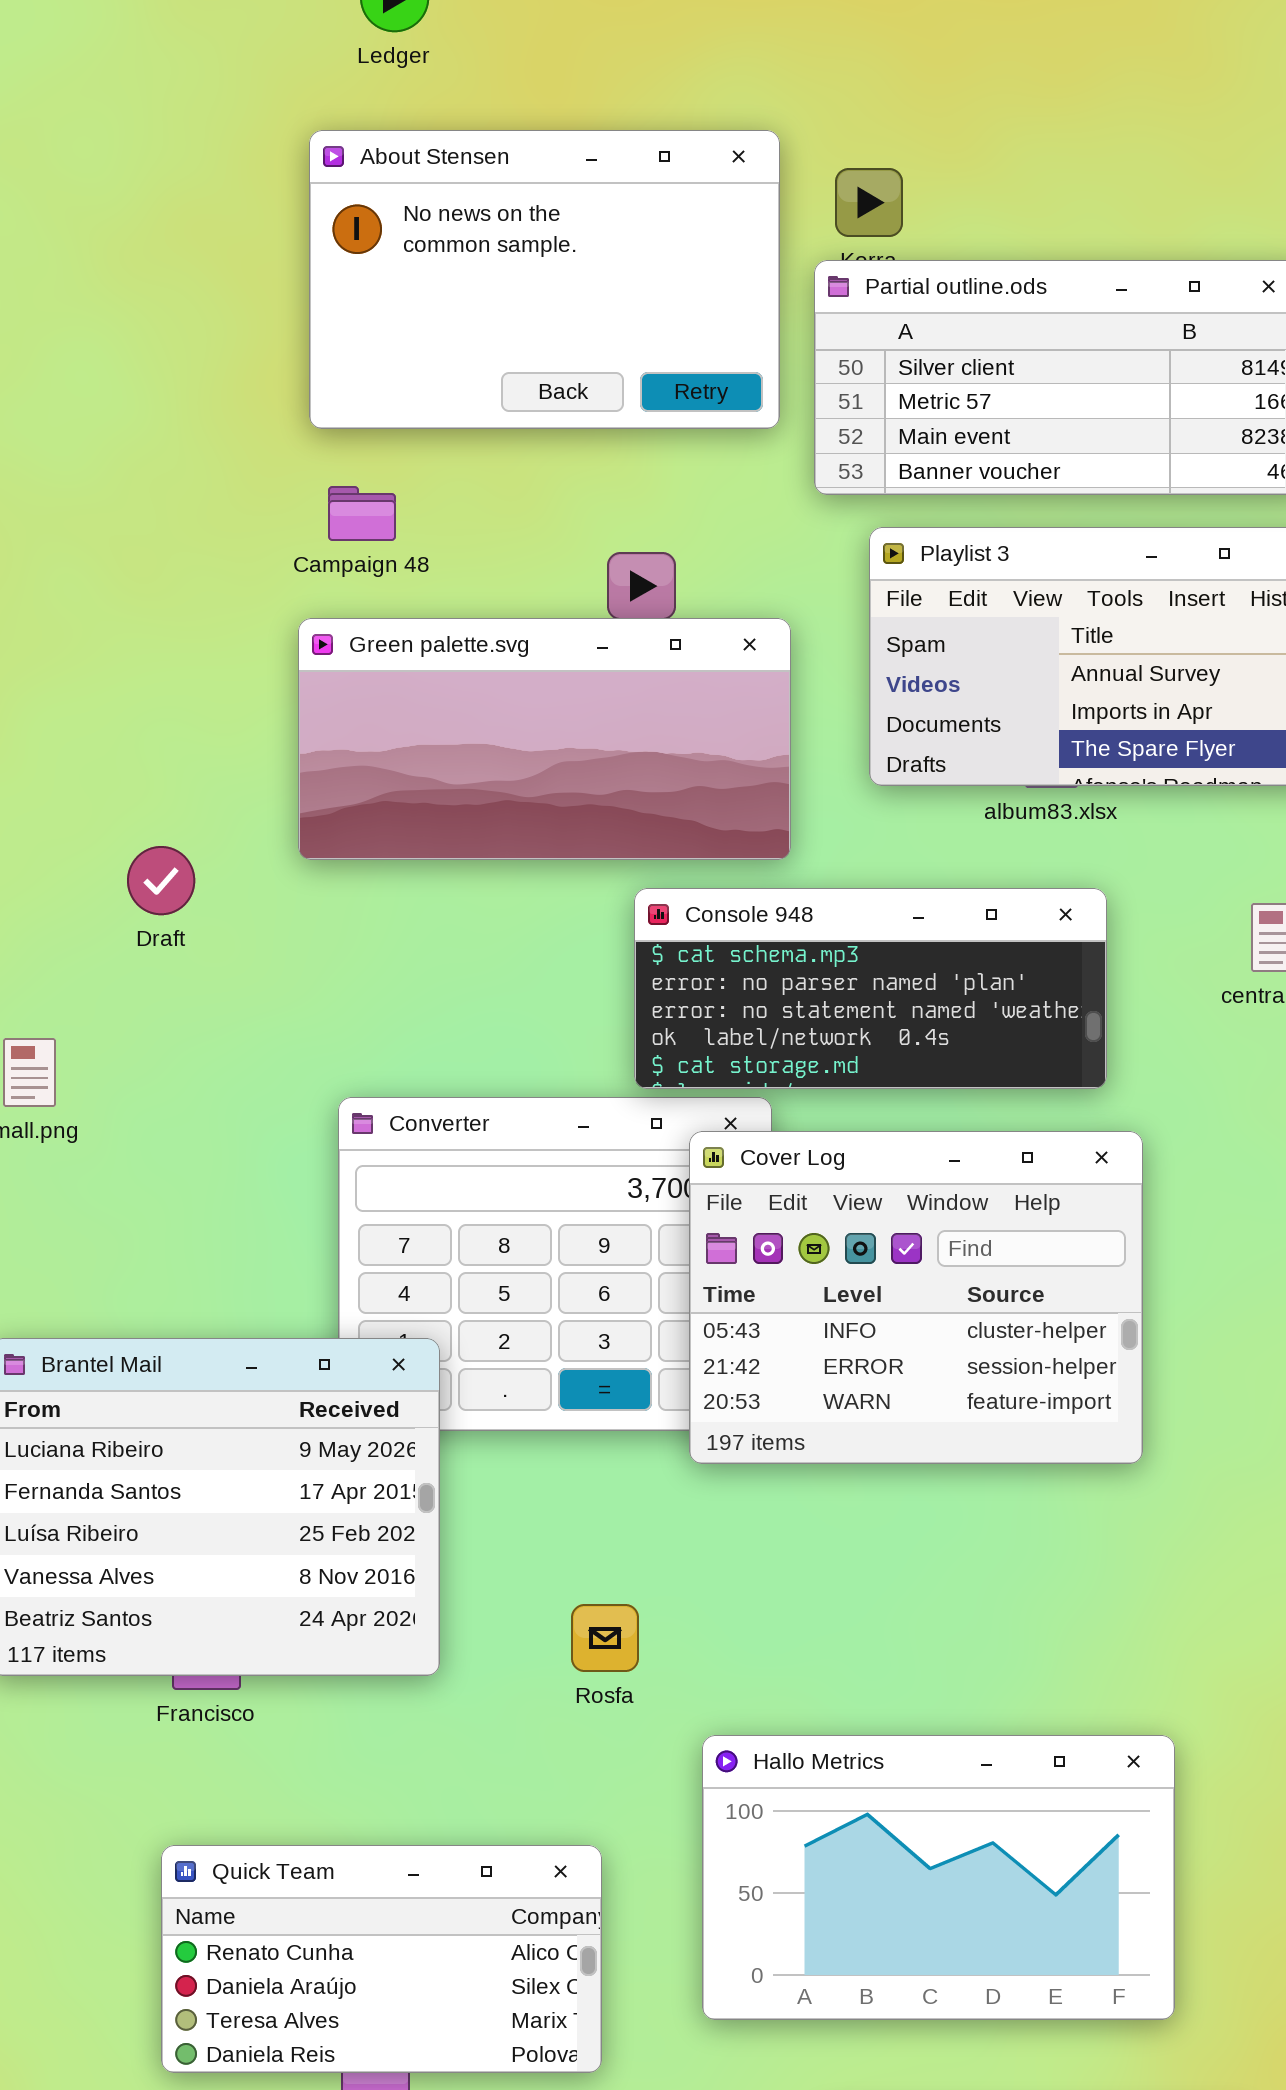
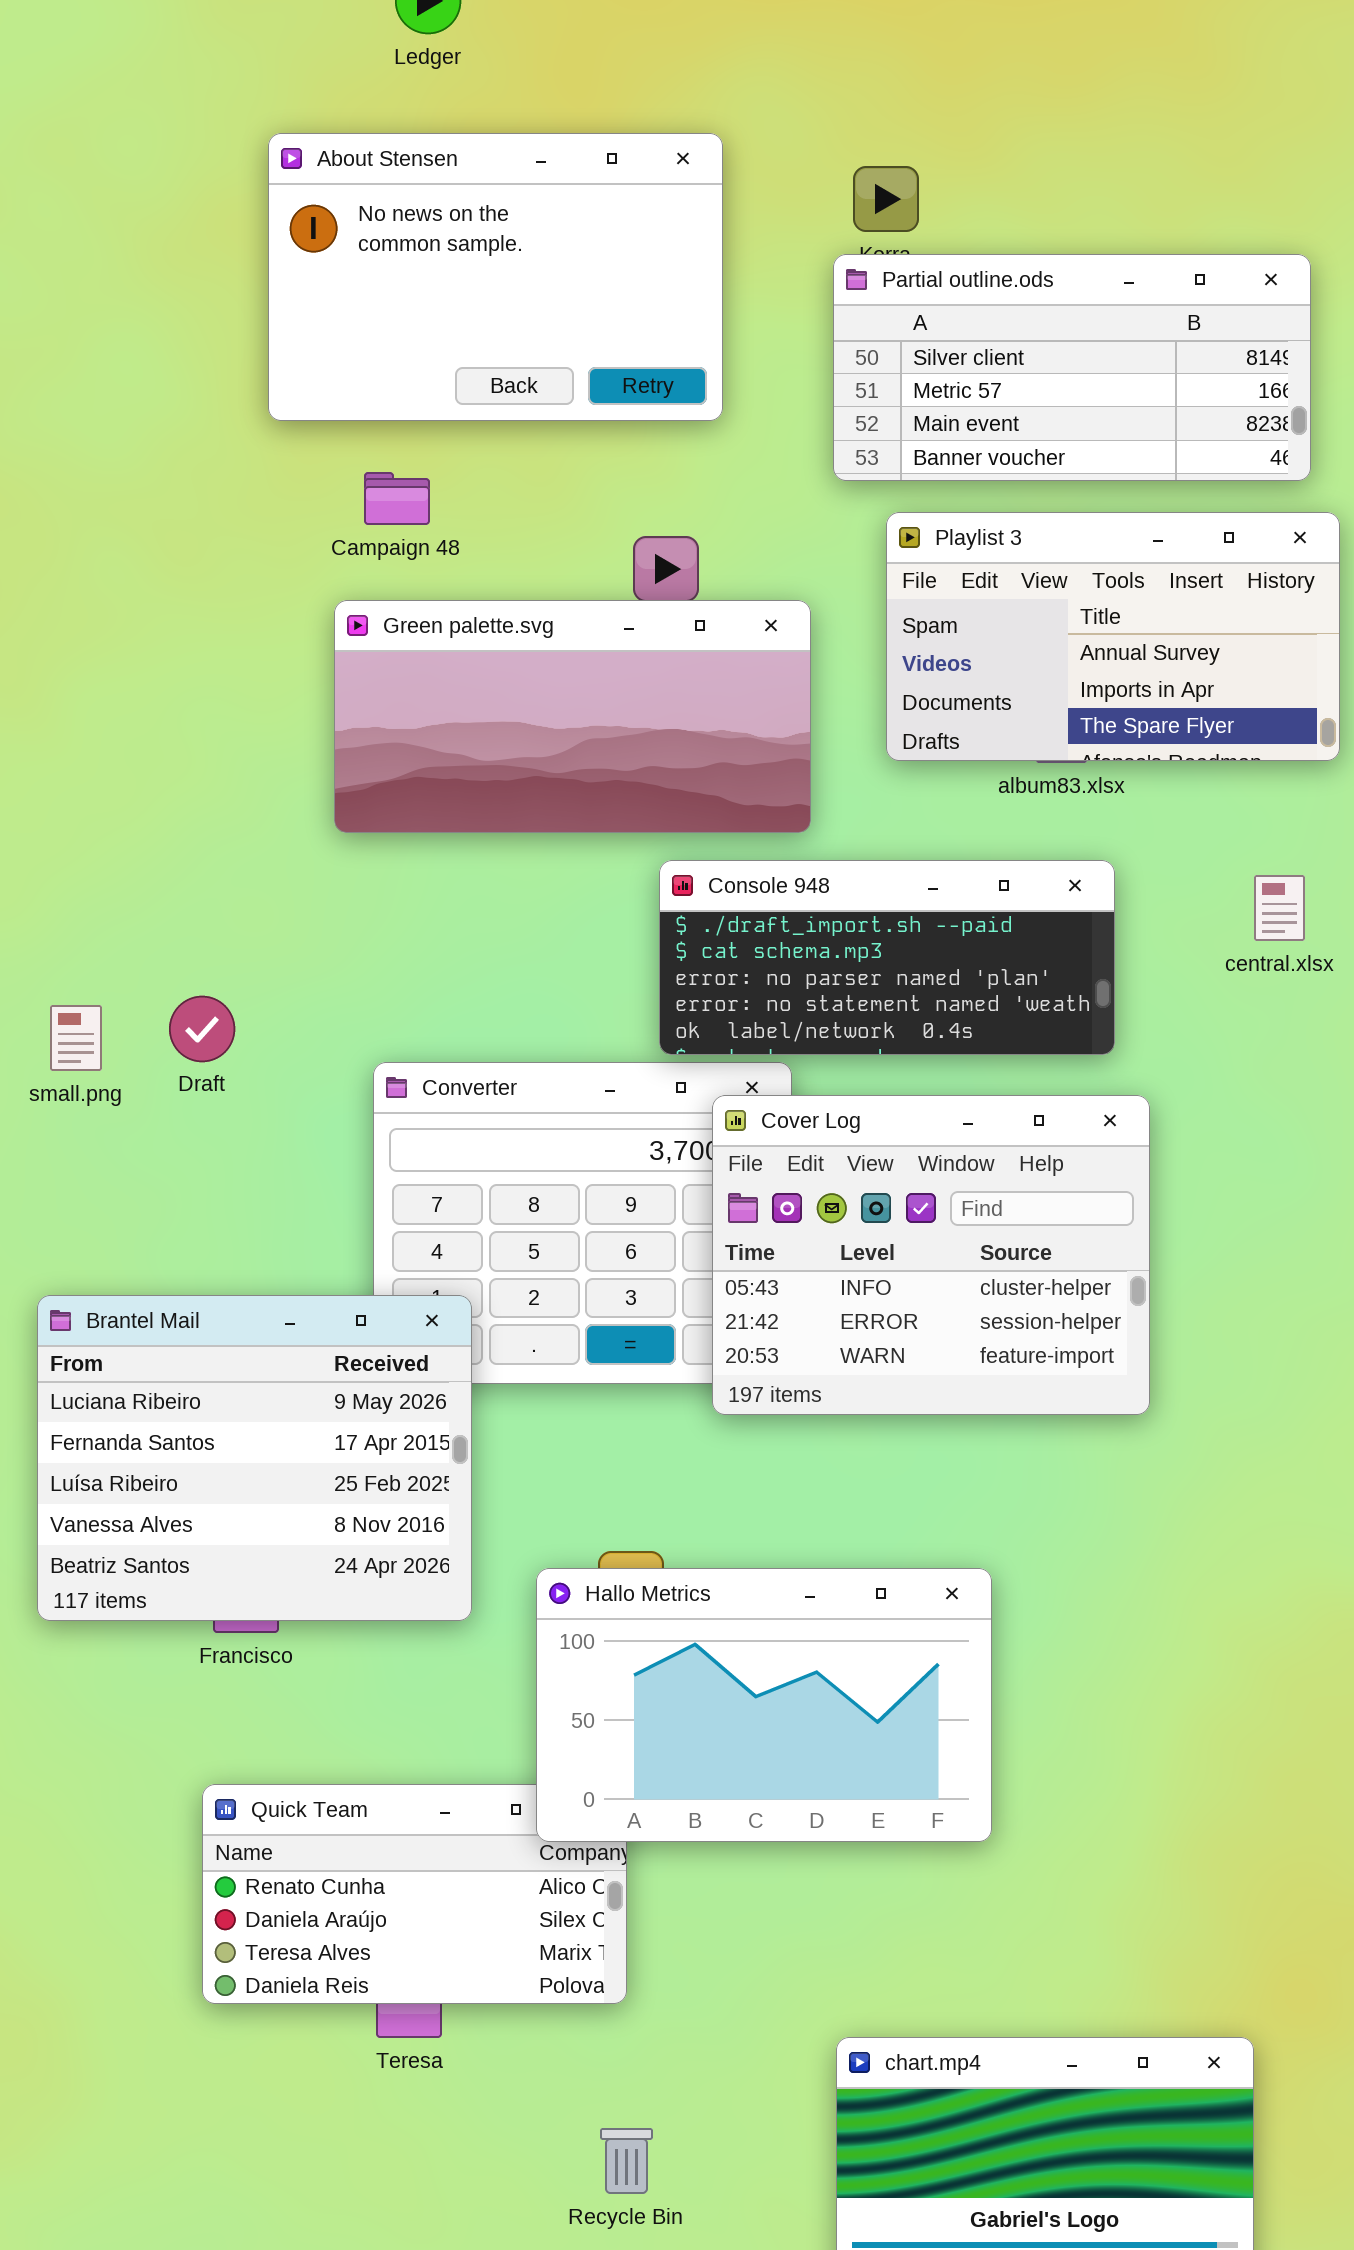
About Stensen: [309,130,780,429] -> [268,133,723,421], moved
Draft: [127,846,195,915] -> [169,996,235,1062], moved
Console 948: [634,888,1107,1089] -> [659,860,1115,1055], scrolled up 1 row
Hallo Metrics: [702,1735,1175,2020] -> [536,1568,992,1842], moved

